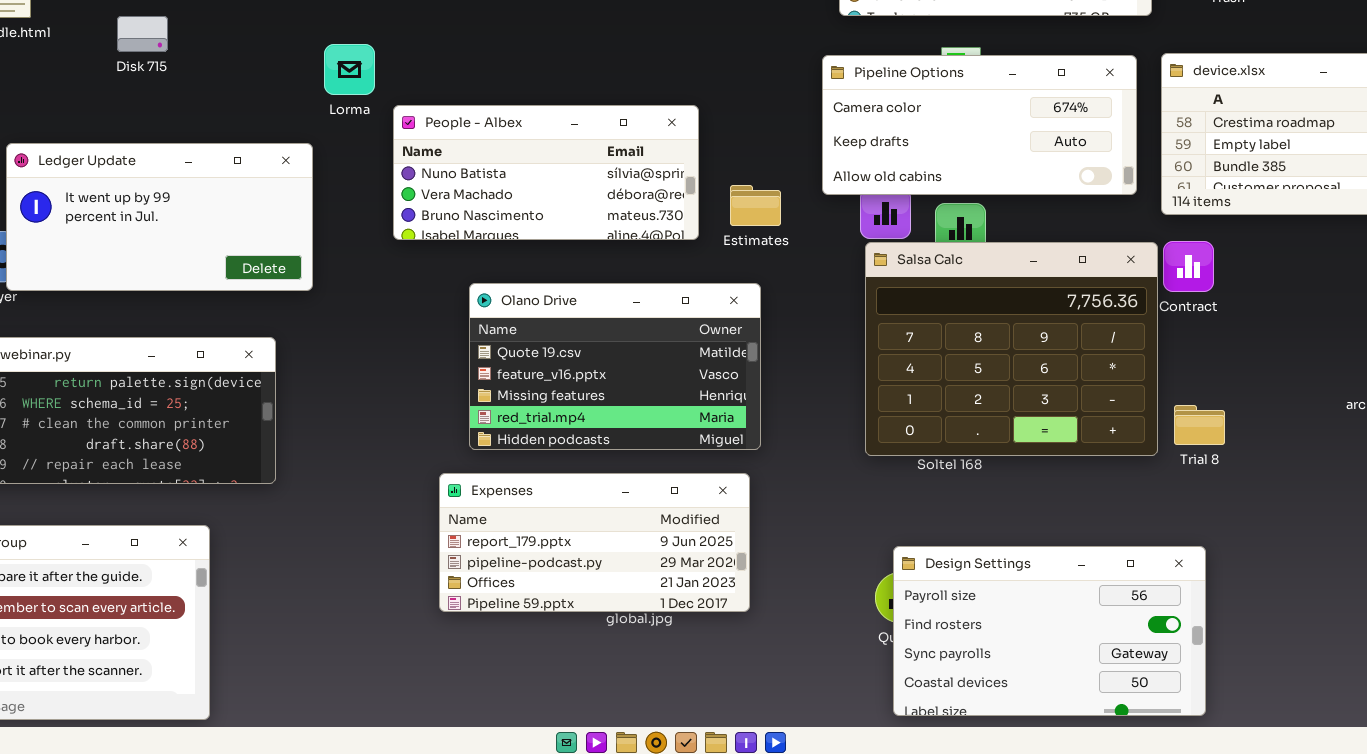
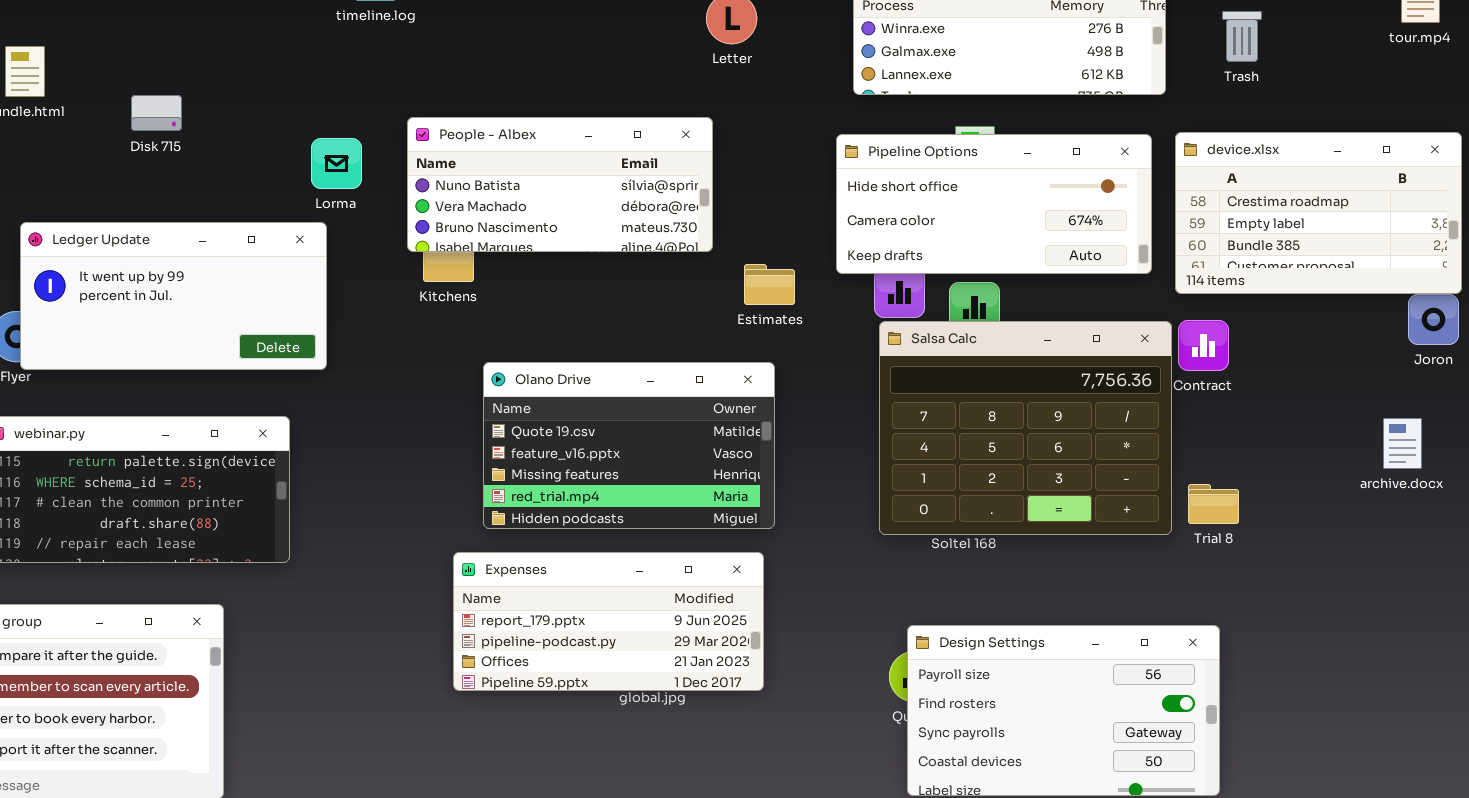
Lorma: [324,44,375,95] -> [311,138,362,189], moved
Pipeline Options: [822,55,1137,195] -> [836,134,1152,274], scrolled up 1 row
People - Albex: [393,105,699,240] -> [407,117,713,252], moved

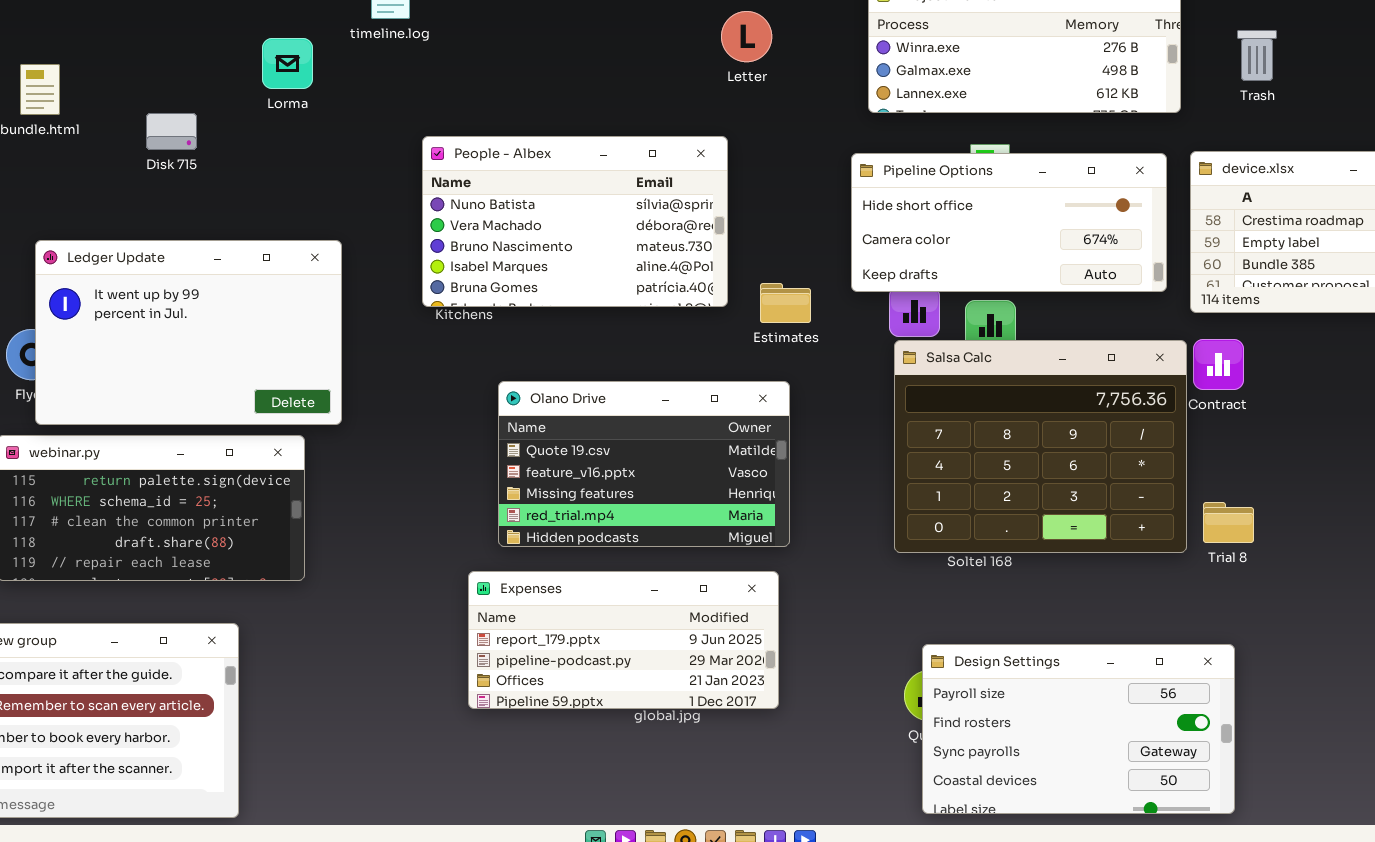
People - Albex: [407,117,713,252] -> [422,136,728,307], resized
Lorma: [311,138,362,189] -> [262,38,313,89], moved
Ledger Update: [20,222,327,370] -> [35,240,342,425], resized

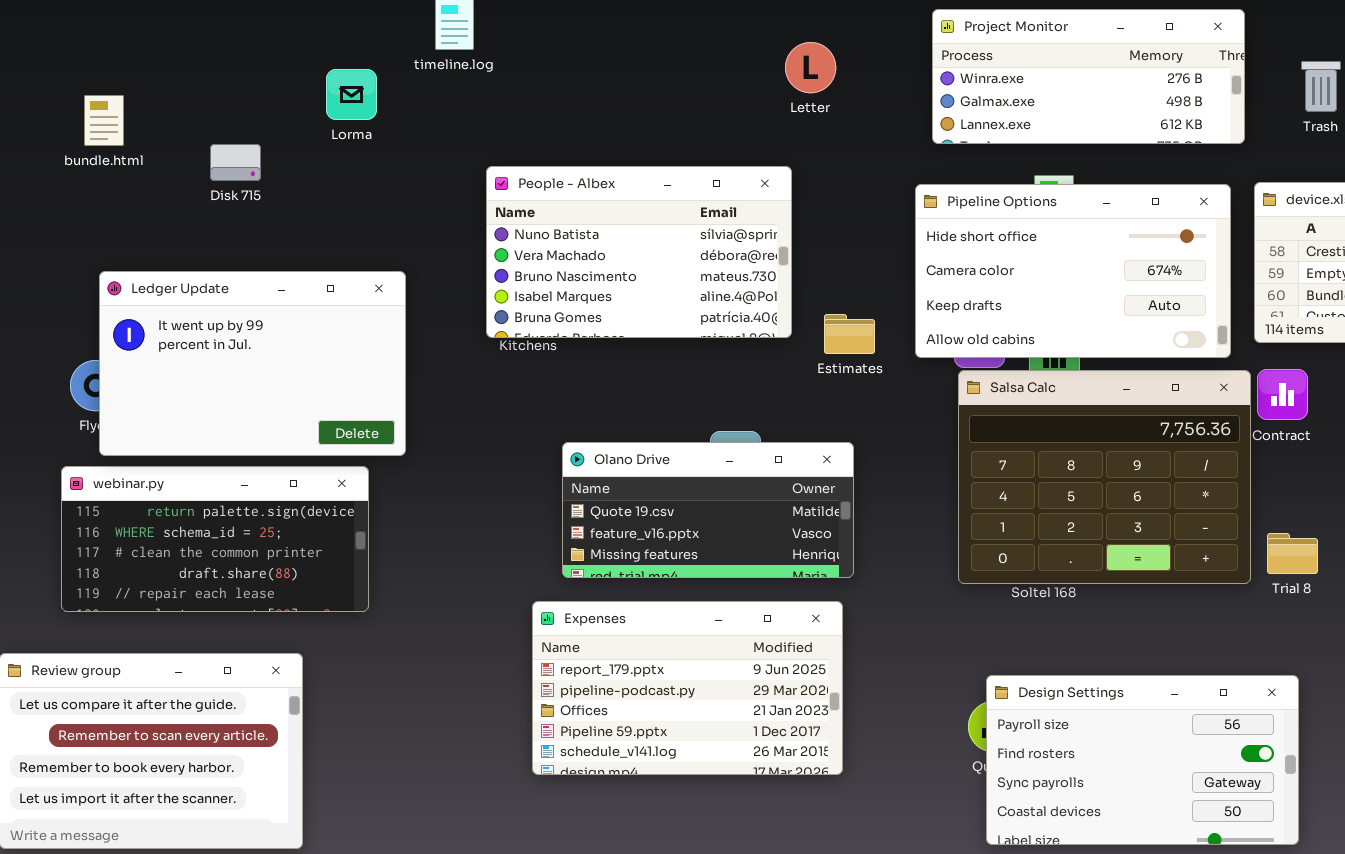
Pipeline Options: [851,153,1167,292] -> [915,184,1231,358], resized
Olano Drive: [498,381,790,547] -> [562,442,854,578], resized
Expenses: [468,571,779,709] -> [532,601,843,775], resized

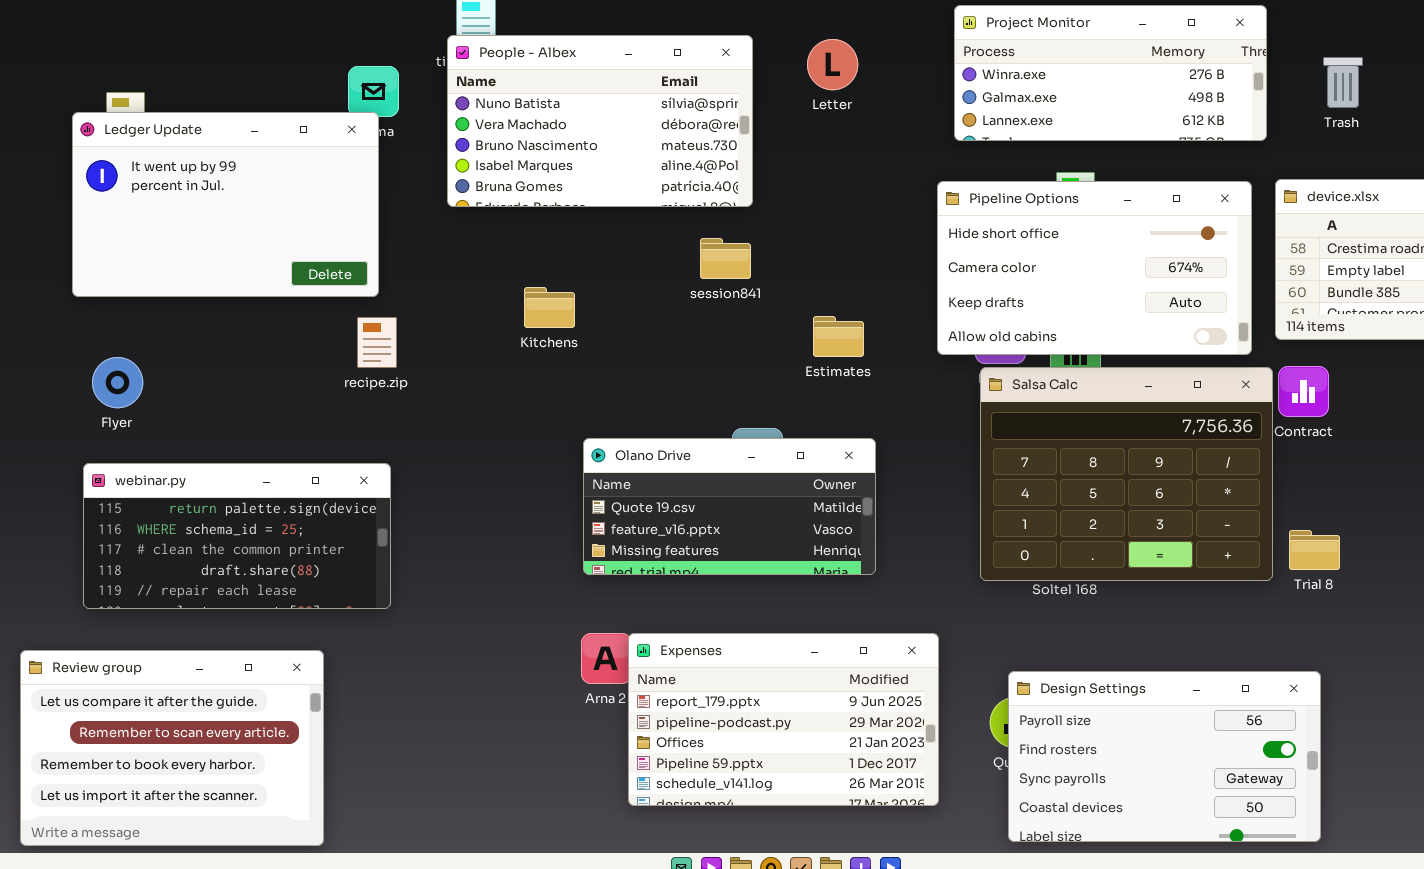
People - Albex: [486,166,792,338] -> [447,35,753,207], moved
Ledger Update: [99,271,406,456] -> [72,112,379,297], moved
Estimates: [824,314,875,354] -> [813,316,864,357], moved
Expenses: [532,601,843,775] -> [628,633,939,806], moved

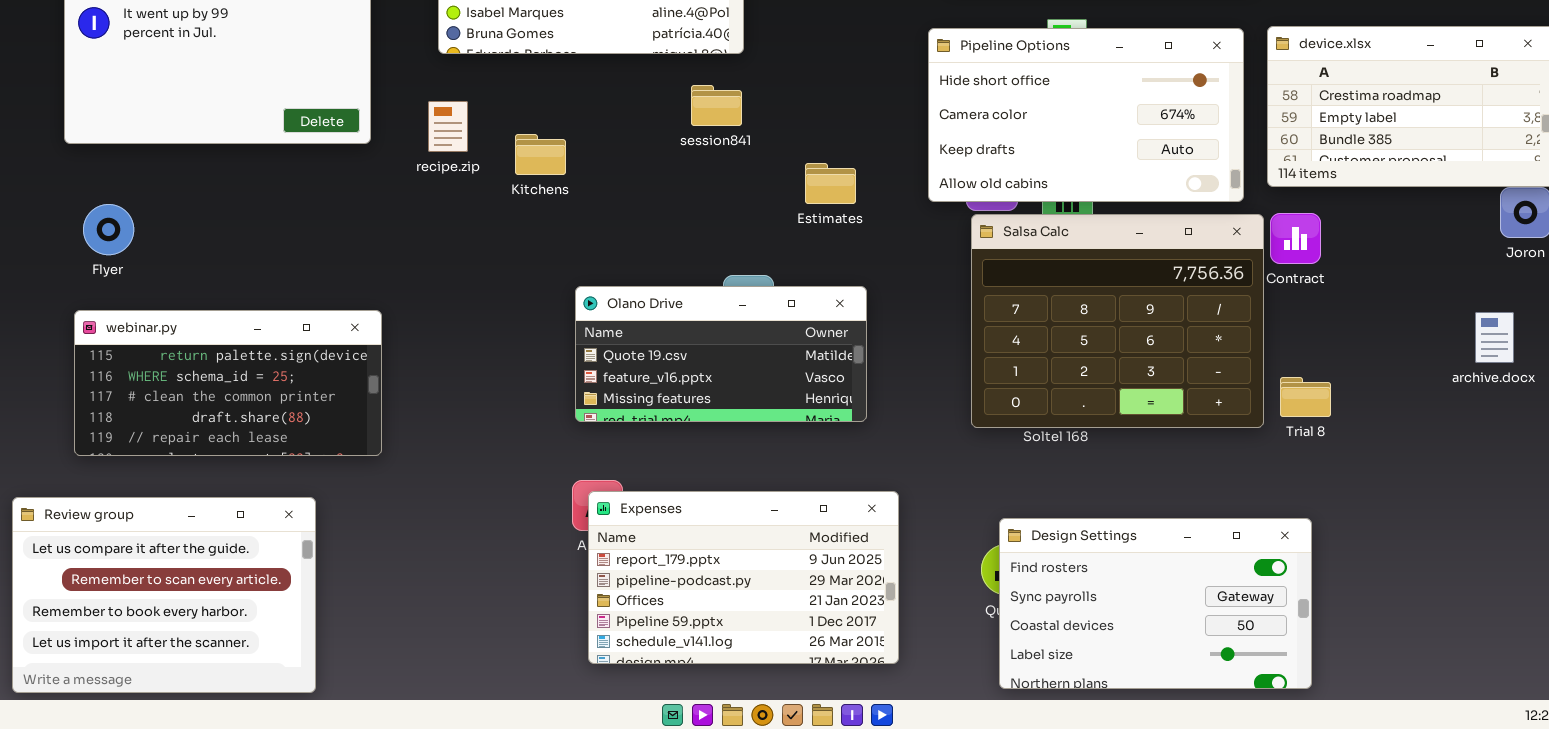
recipe.zip: [357,317,397,368] -> [428,101,468,152], moved
Expenses: [628,633,939,806] -> [588,491,899,664], moved
Design Settings: [1008,671,1321,842] -> [999,518,1312,689], scrolled down 1 row

